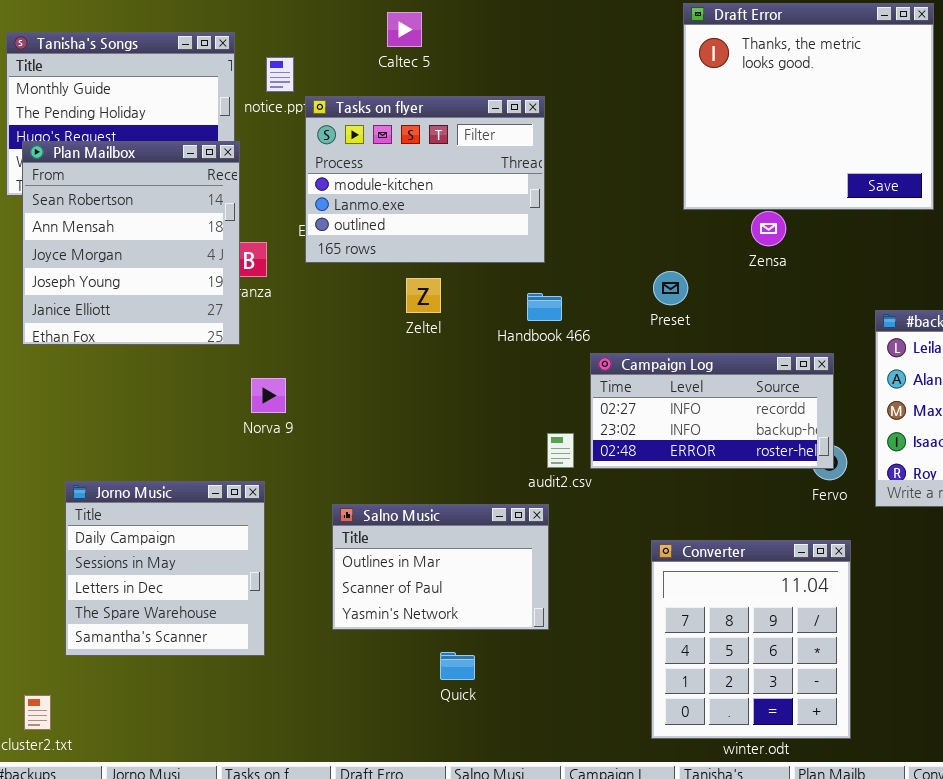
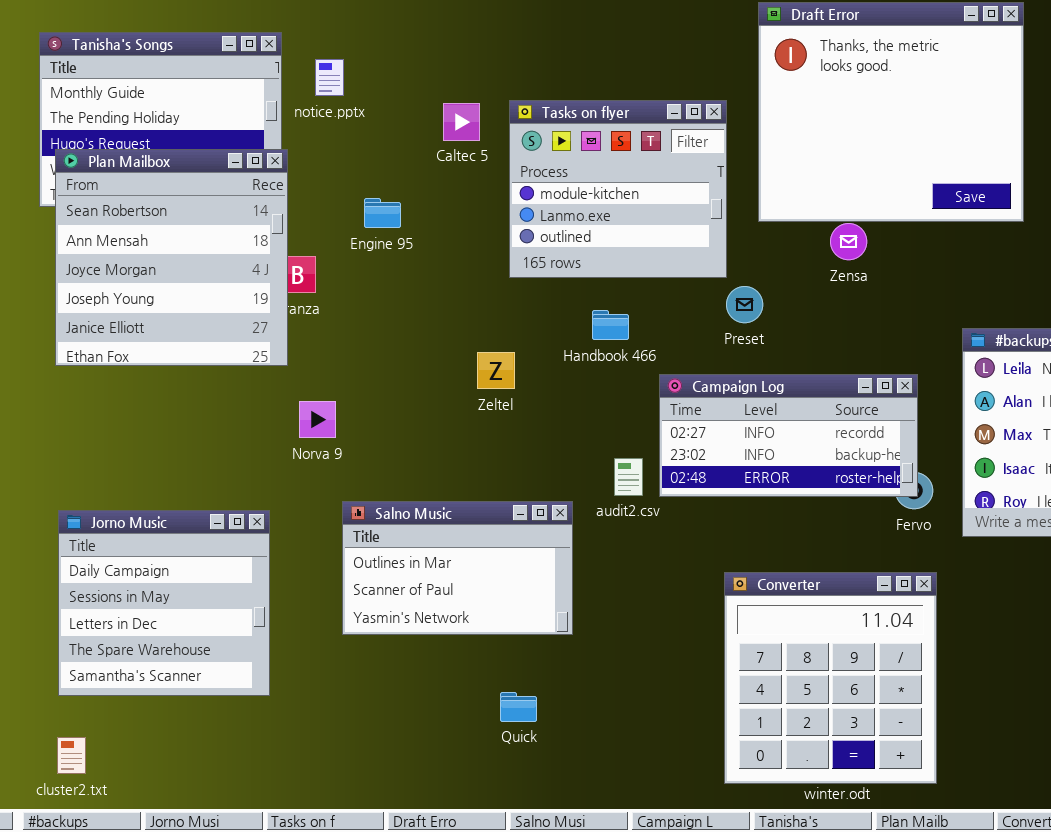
Caltec 5: [387,12,422,47] -> [443,103,480,141], moved
Tasks on flyer: [305,96,545,263] -> [509,100,727,278], moved, resized
Zeltel: [406,278,441,313] -> [477,352,515,389], moved
Jorno Music: [65,481,265,656] -> [58,510,270,696], moved
Salno Music: [332,504,549,630] -> [342,501,573,635], moved

